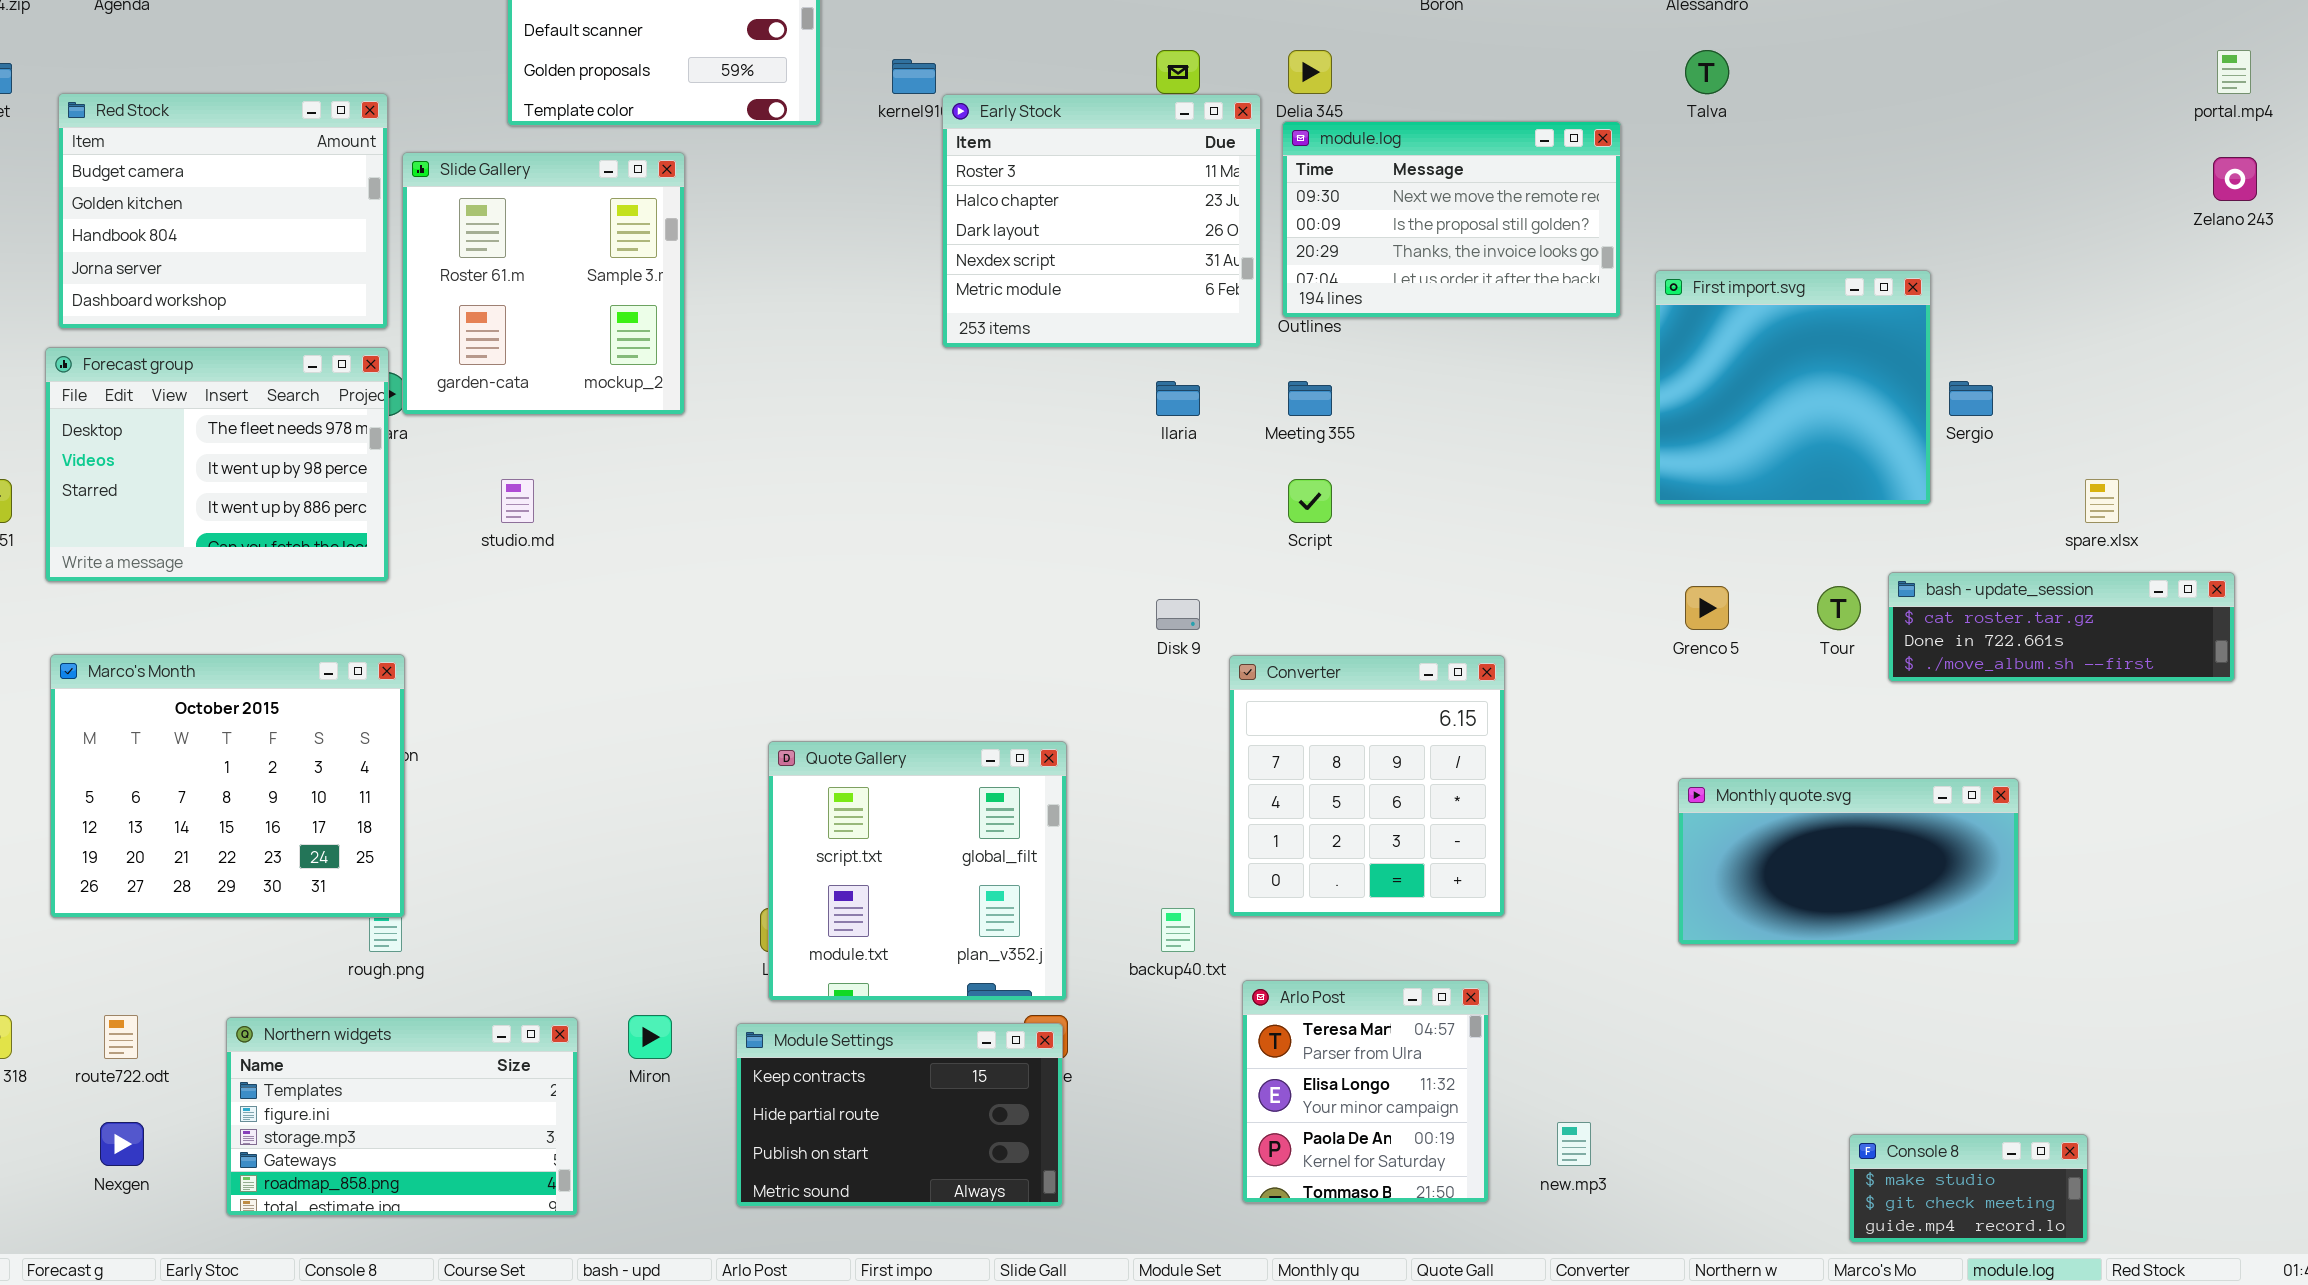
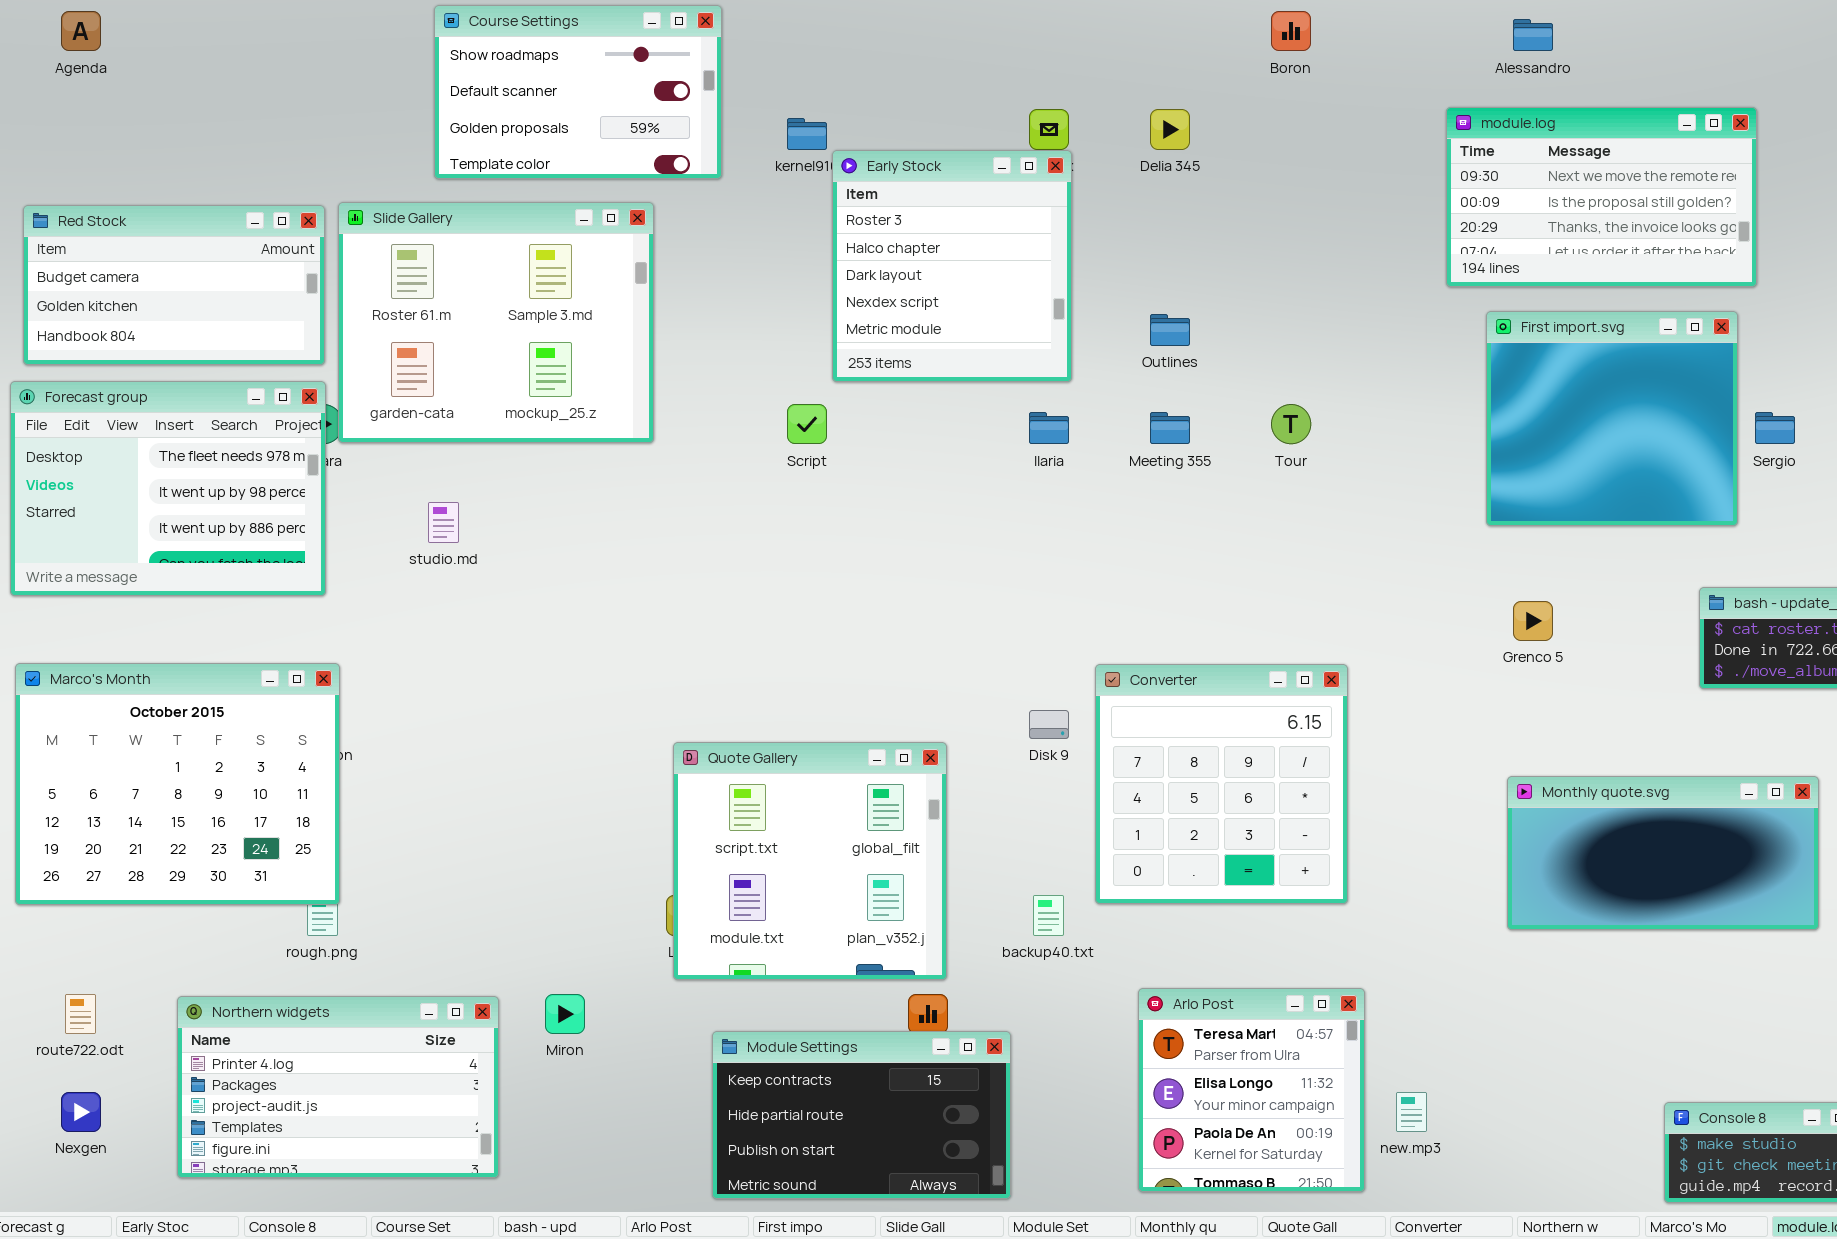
Red Stock: [58,93,388,329] -> [23,205,325,365], resized
Early Stock: [942,94,1261,348] -> [832,150,1072,382], resized
module.log: [1282,121,1621,318] -> [1446,107,1757,287], moved
Slide Gallery: [402,152,685,415] -> [338,202,654,443], resized
Script: [1288,479,1332,523] -> [787,404,827,444], moved
Tour: [1817,586,1861,630] -> [1271,404,1311,444], moved
Disk 9: [1156,599,1200,630] -> [1029,710,1069,739], moved
Arlo Post: [1242,980,1489,1203] -> [1138,988,1365,1192], moved
Northern widgets: [226,1017,578,1216] -> [177,996,499,1178], scrolled up 3 rows
Module Settings: [736,1023,1063,1207] -> [712,1031,1011,1199], moved

